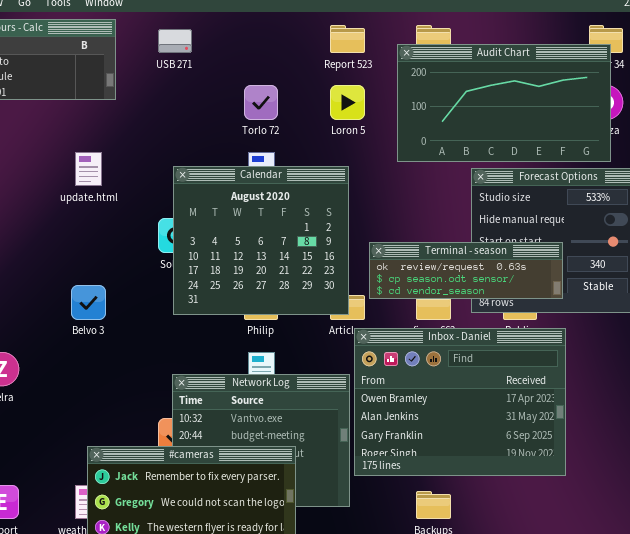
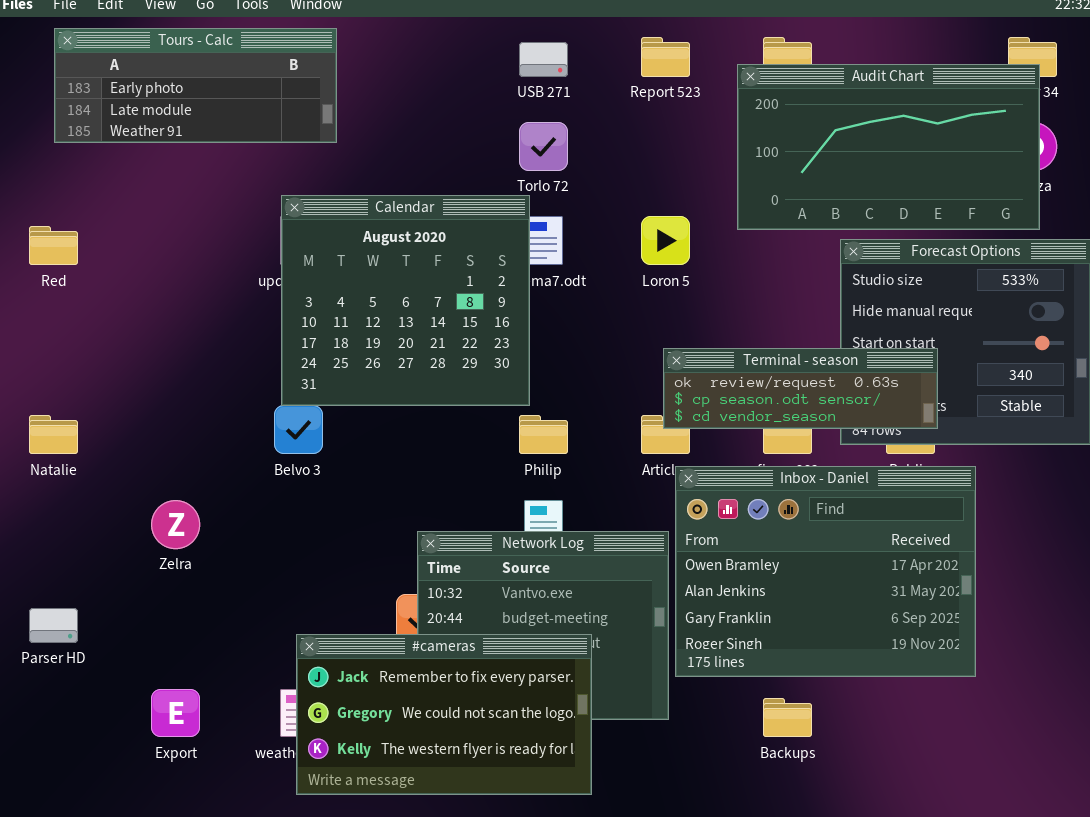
USB 271: [158,29,192,53] -> [519,42,568,77], moved
Loron 5: [330,85,365,120] -> [641,216,690,265], moved
Calendar: [173,166,349,315] -> [281,195,530,406], moved
Terminal - season: [369,242,563,299] -> [663,348,938,429], moved

